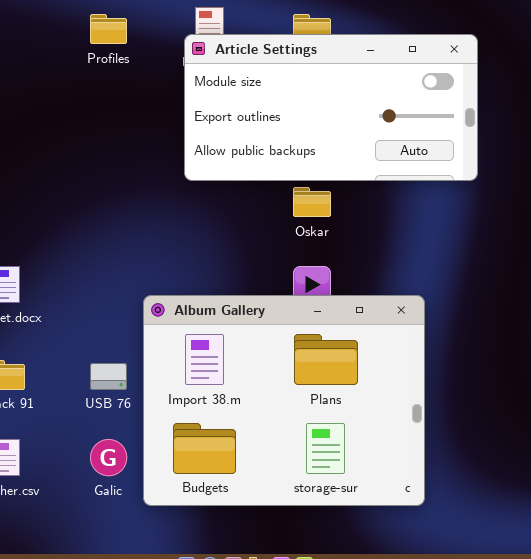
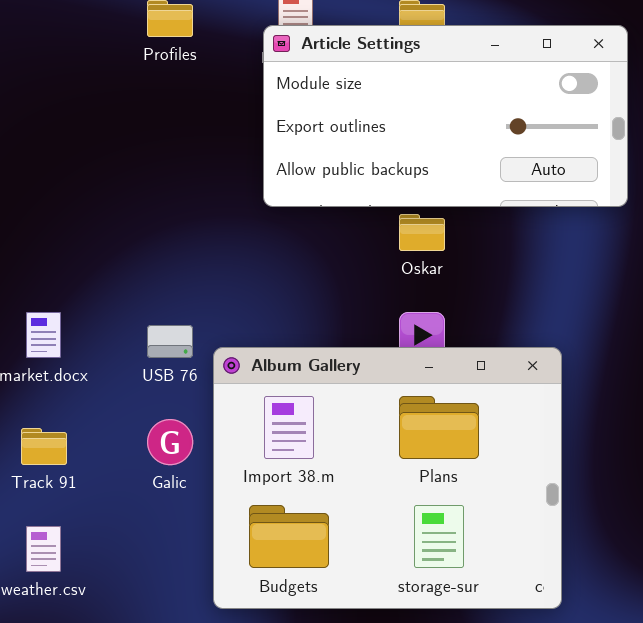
USB 76: [90,363,127,390] -> [147,325,193,358], moved
Galic: [90,439,127,476] -> [147,419,193,465], moved

